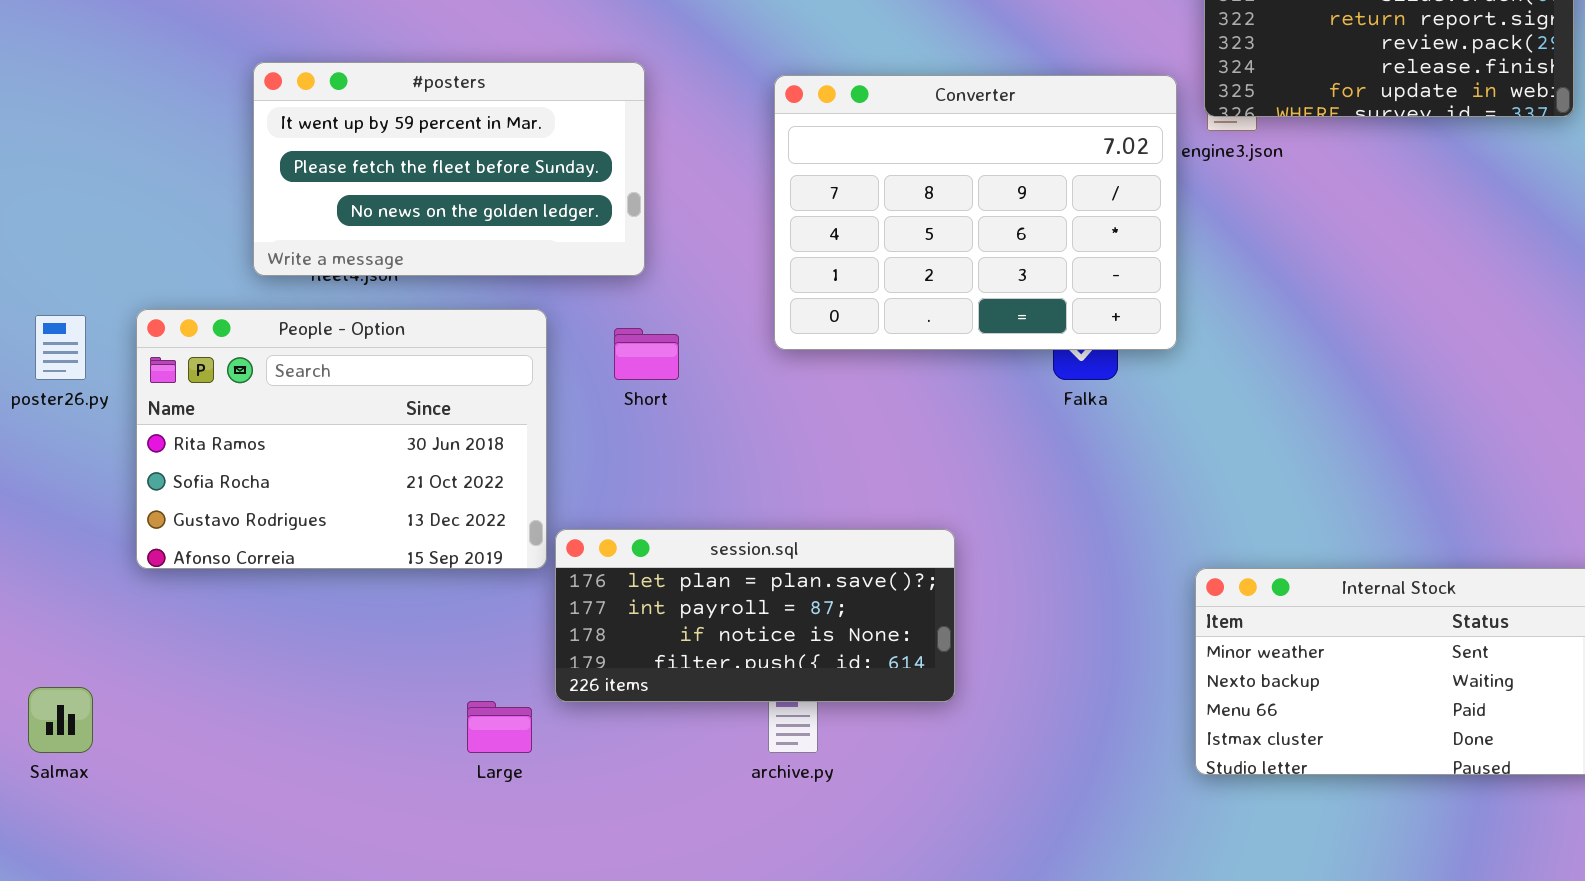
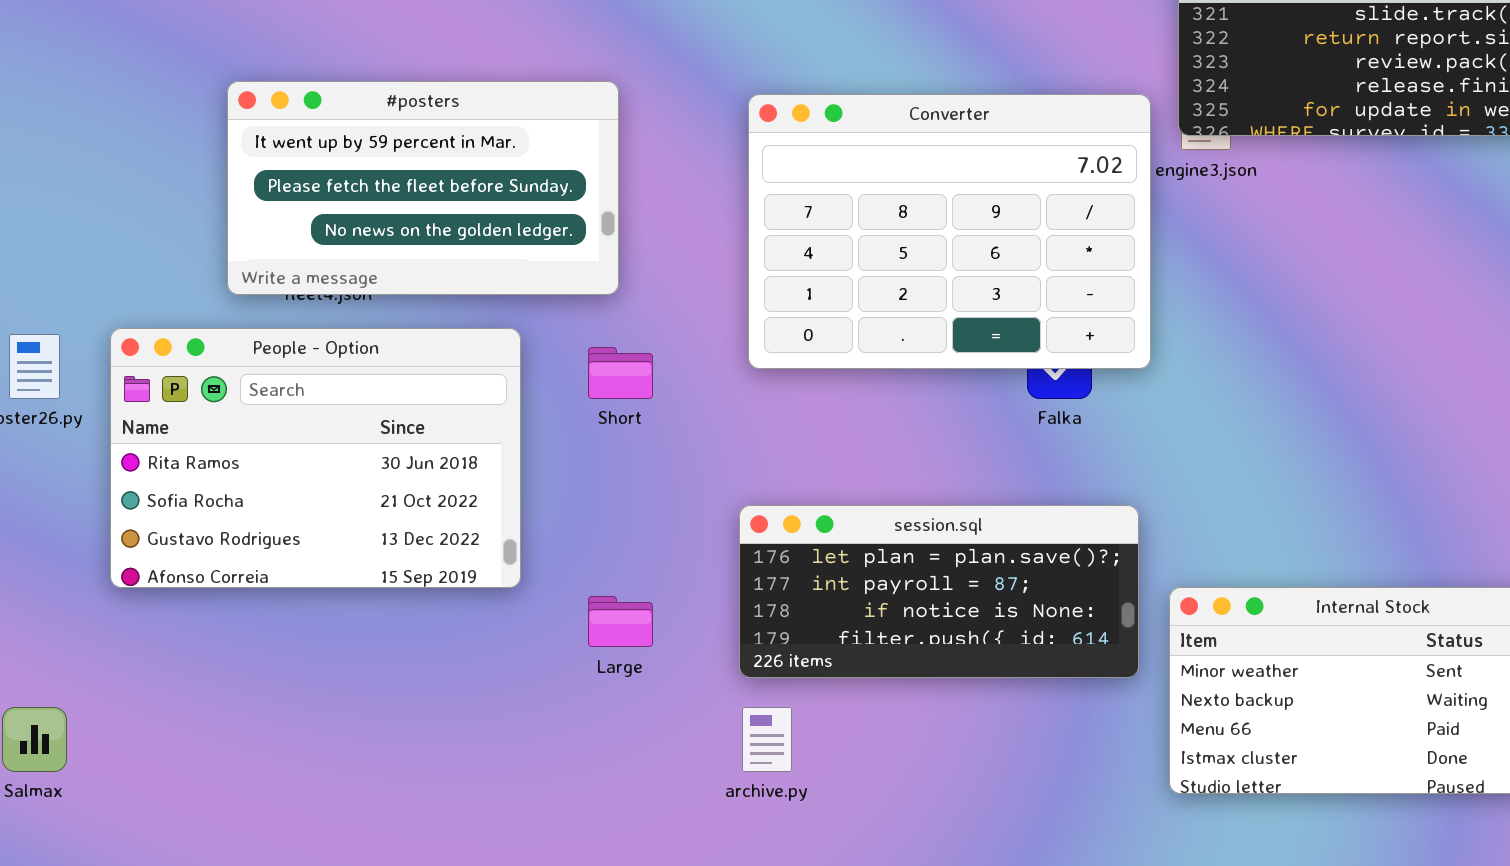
session.sql: [555,529,955,702] -> [739,505,1139,678], moved
Large: [467,701,532,753] -> [588,596,653,647], moved

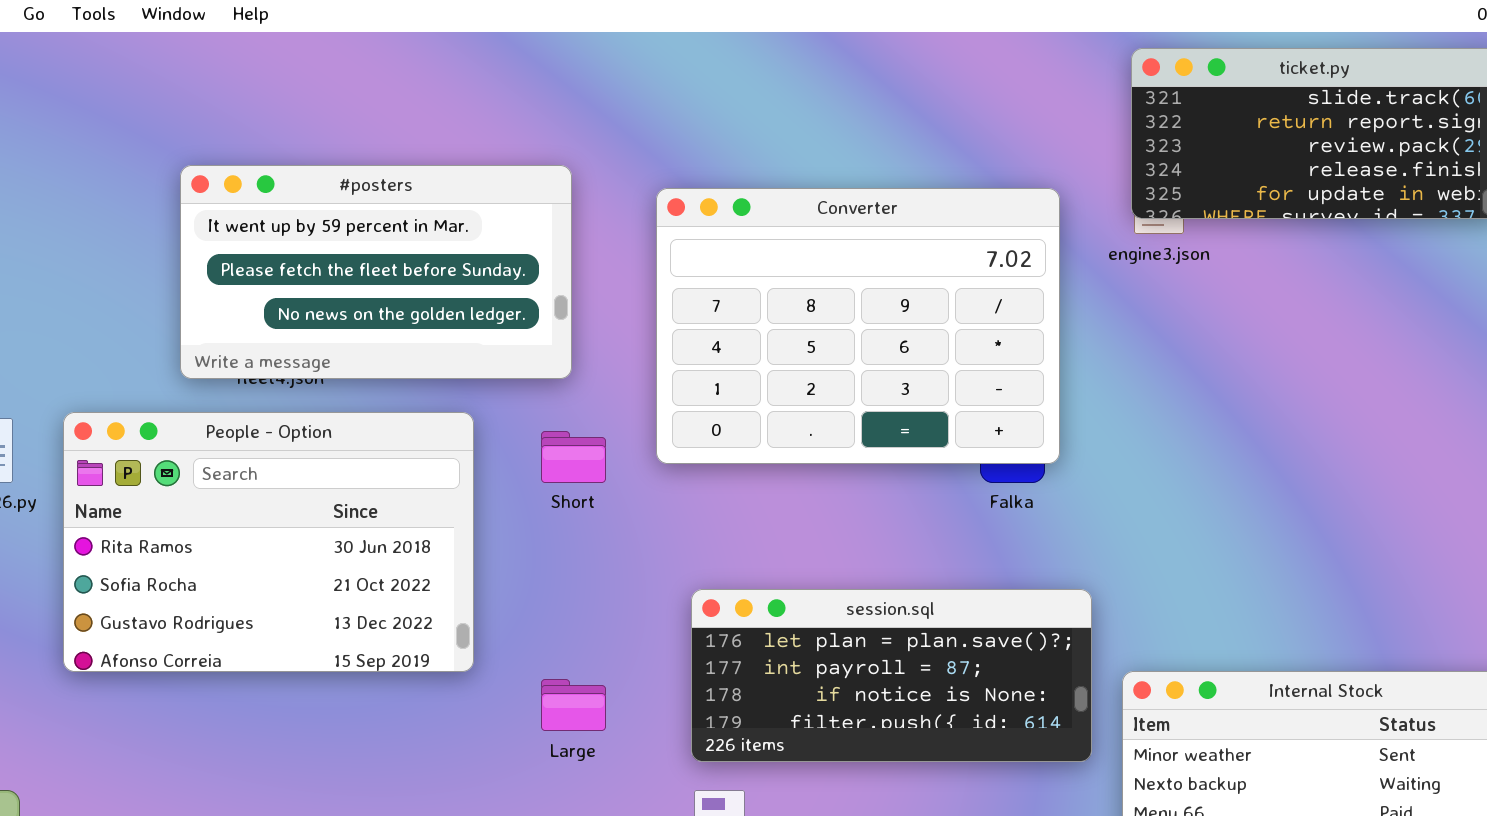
Converter: [748,94,1151,369] -> [656,188,1060,464], moved

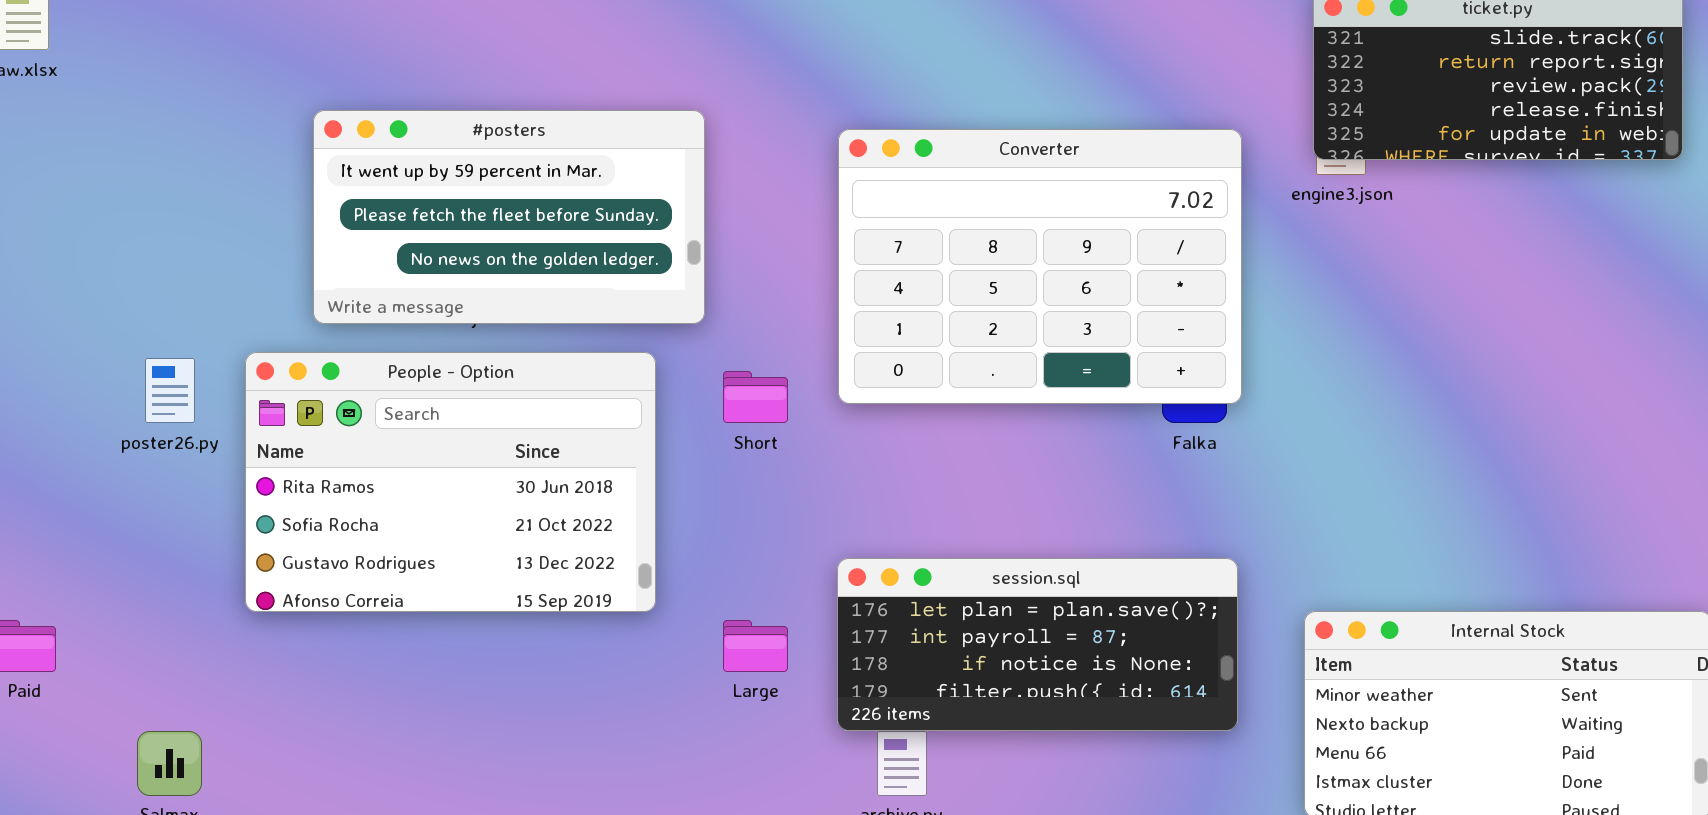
#posters: [180,165,572,379] -> [313,110,705,324], moved
session.sql: [691,589,1092,762] -> [837,558,1238,731], moved

